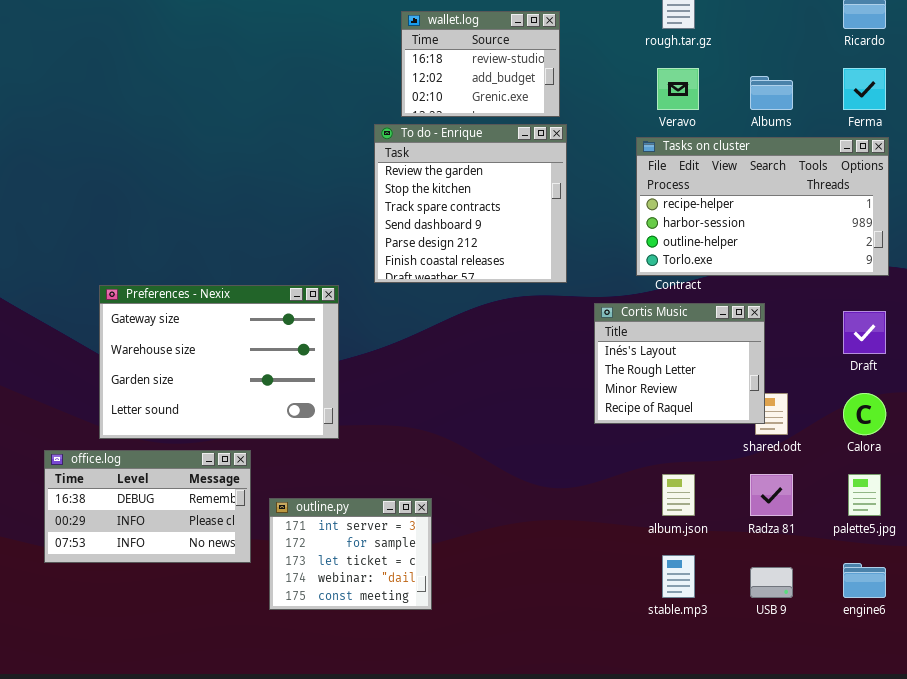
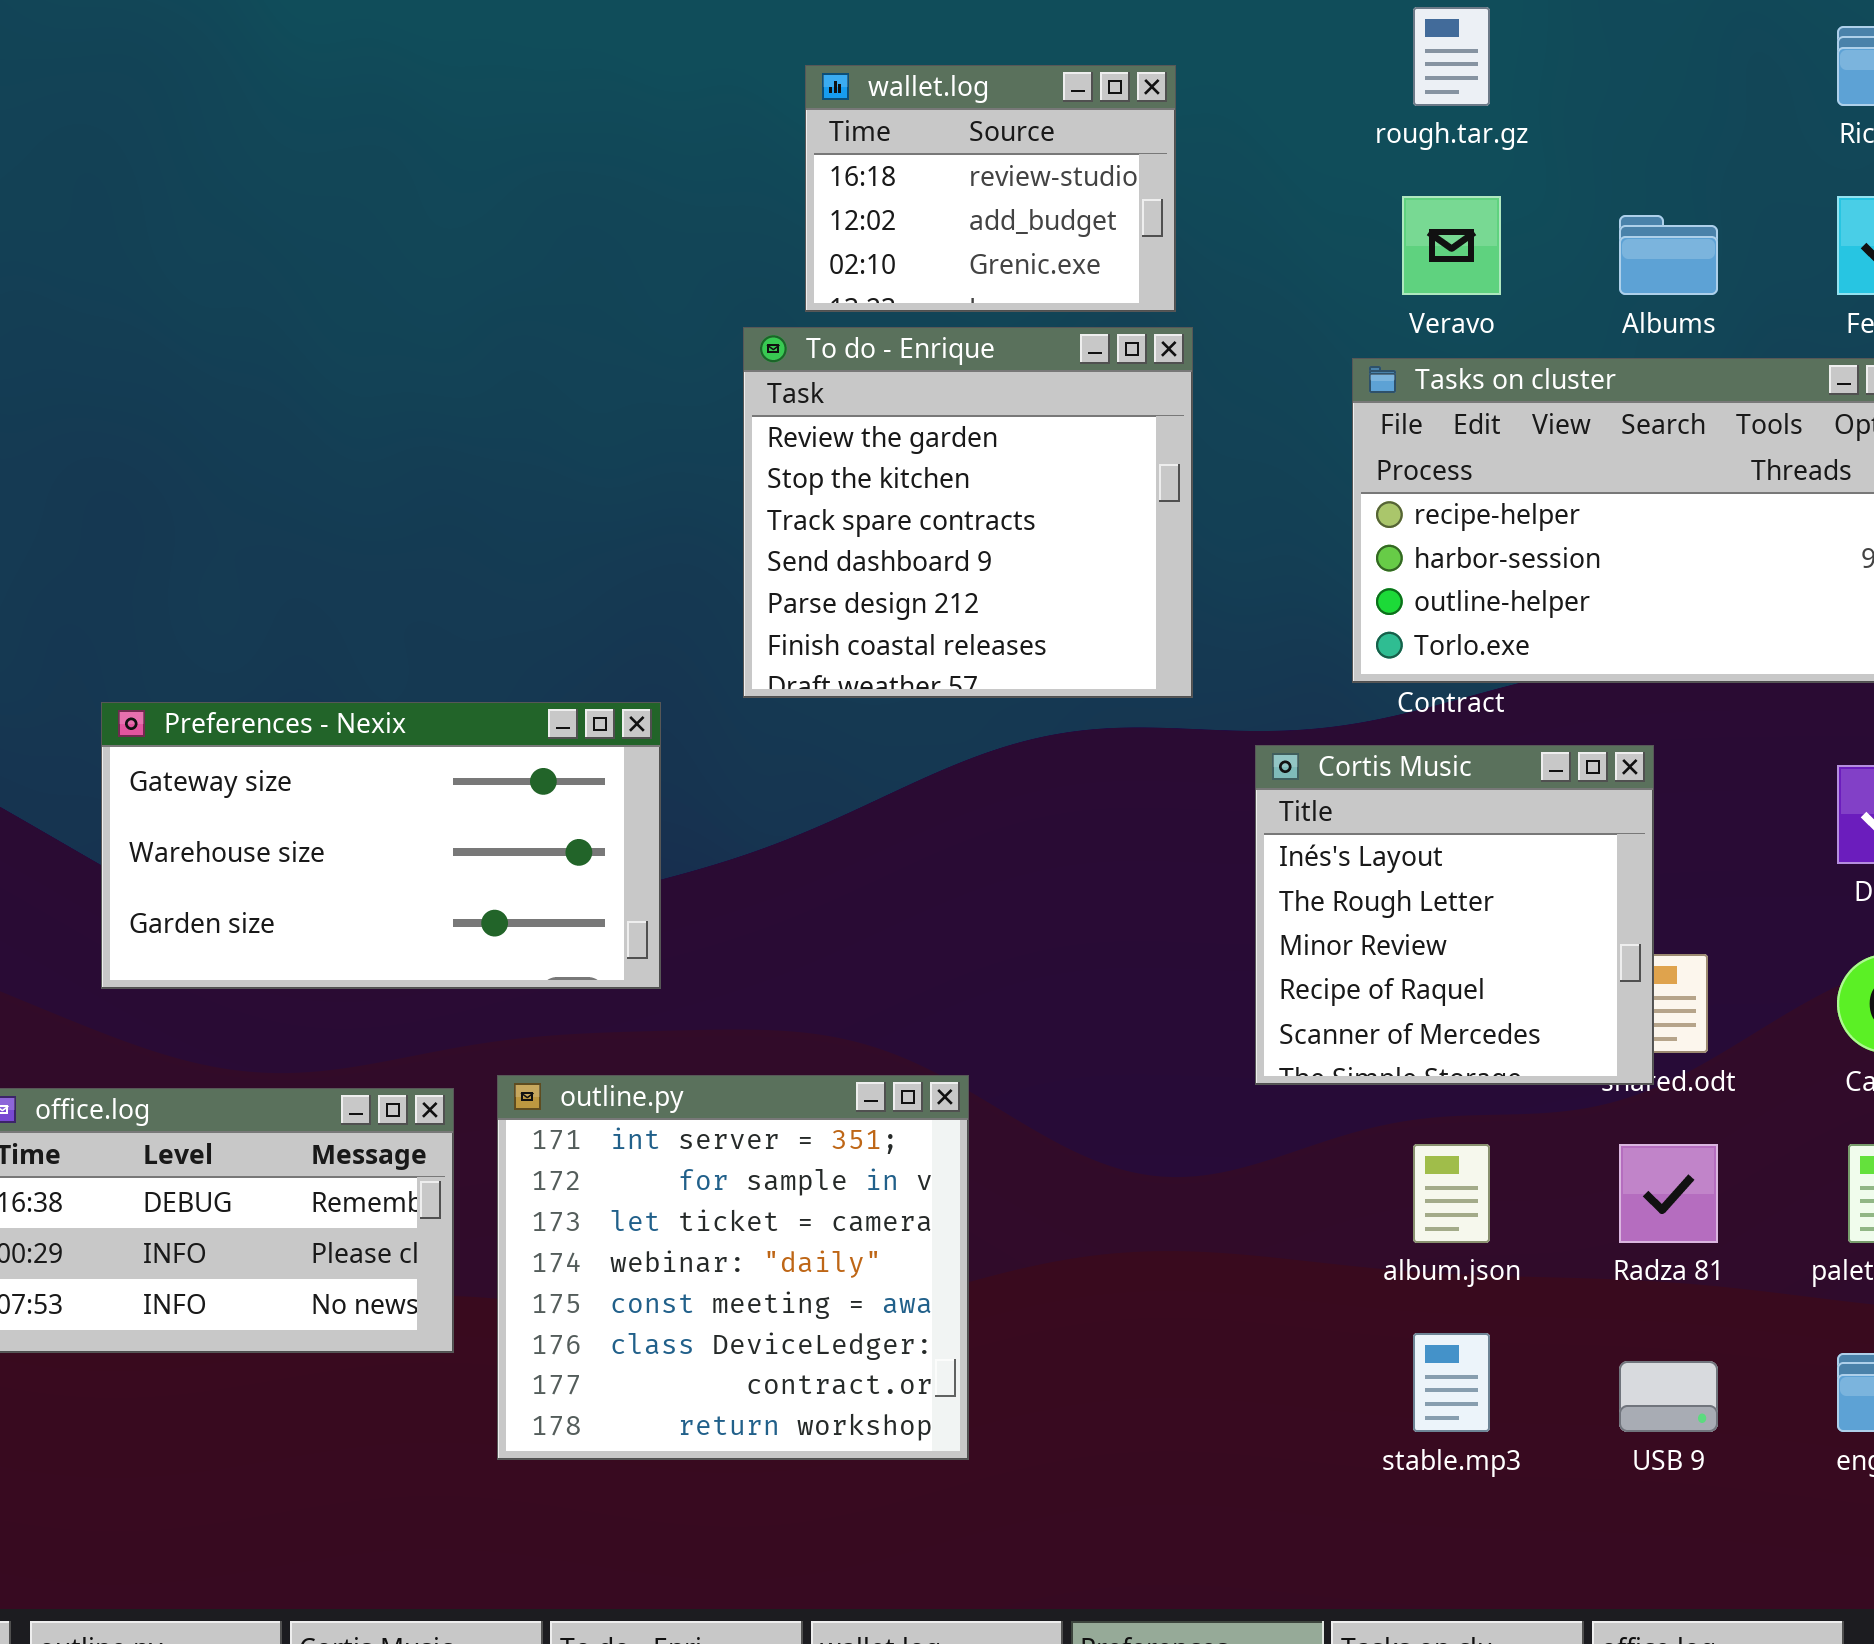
Preferences - Nexix: [99,285,339,439] -> [101,702,661,989], resized
Cortis Music: [594,303,765,424] -> [1255,745,1654,1085], resized
outline.py: [269,498,432,610] -> [497,1075,969,1460], resized

